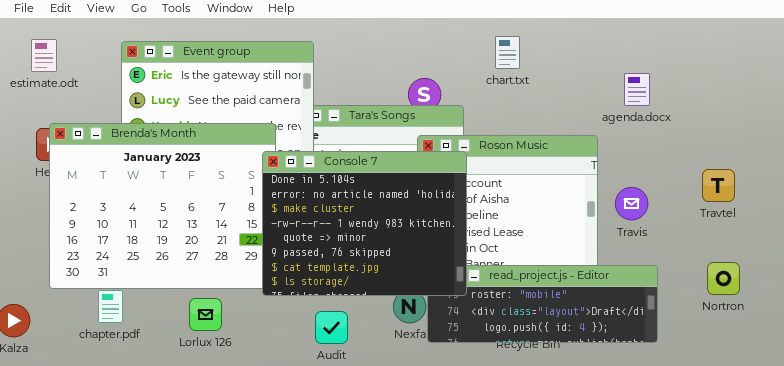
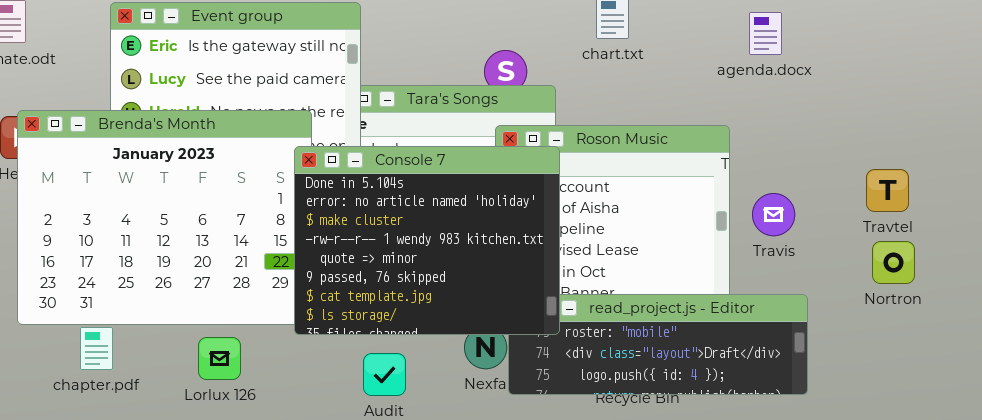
agenda.docx: [624,73,650,106] -> [749,12,782,55], moved
Nortron: [707,262,740,295] -> [872,241,915,284], moved

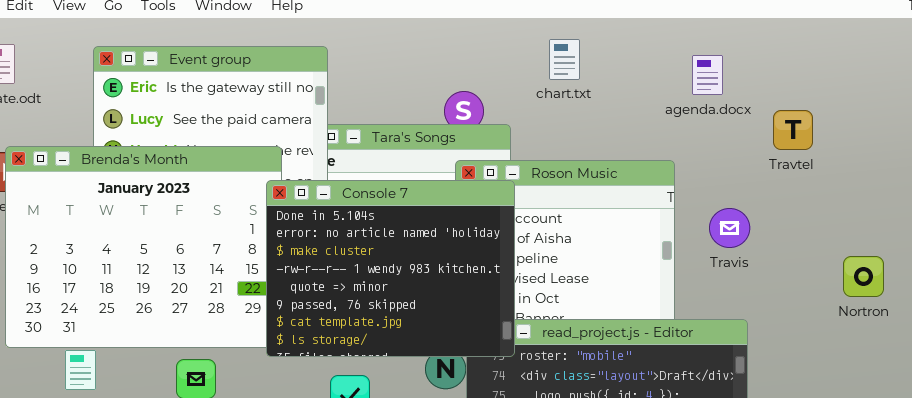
Travtel: [866,169,909,212] -> [773,110,813,150], moved
Travis: [752,193,795,236] -> [709,208,750,248], moved
Nortron: [872,241,915,284] -> [843,256,884,297], moved

